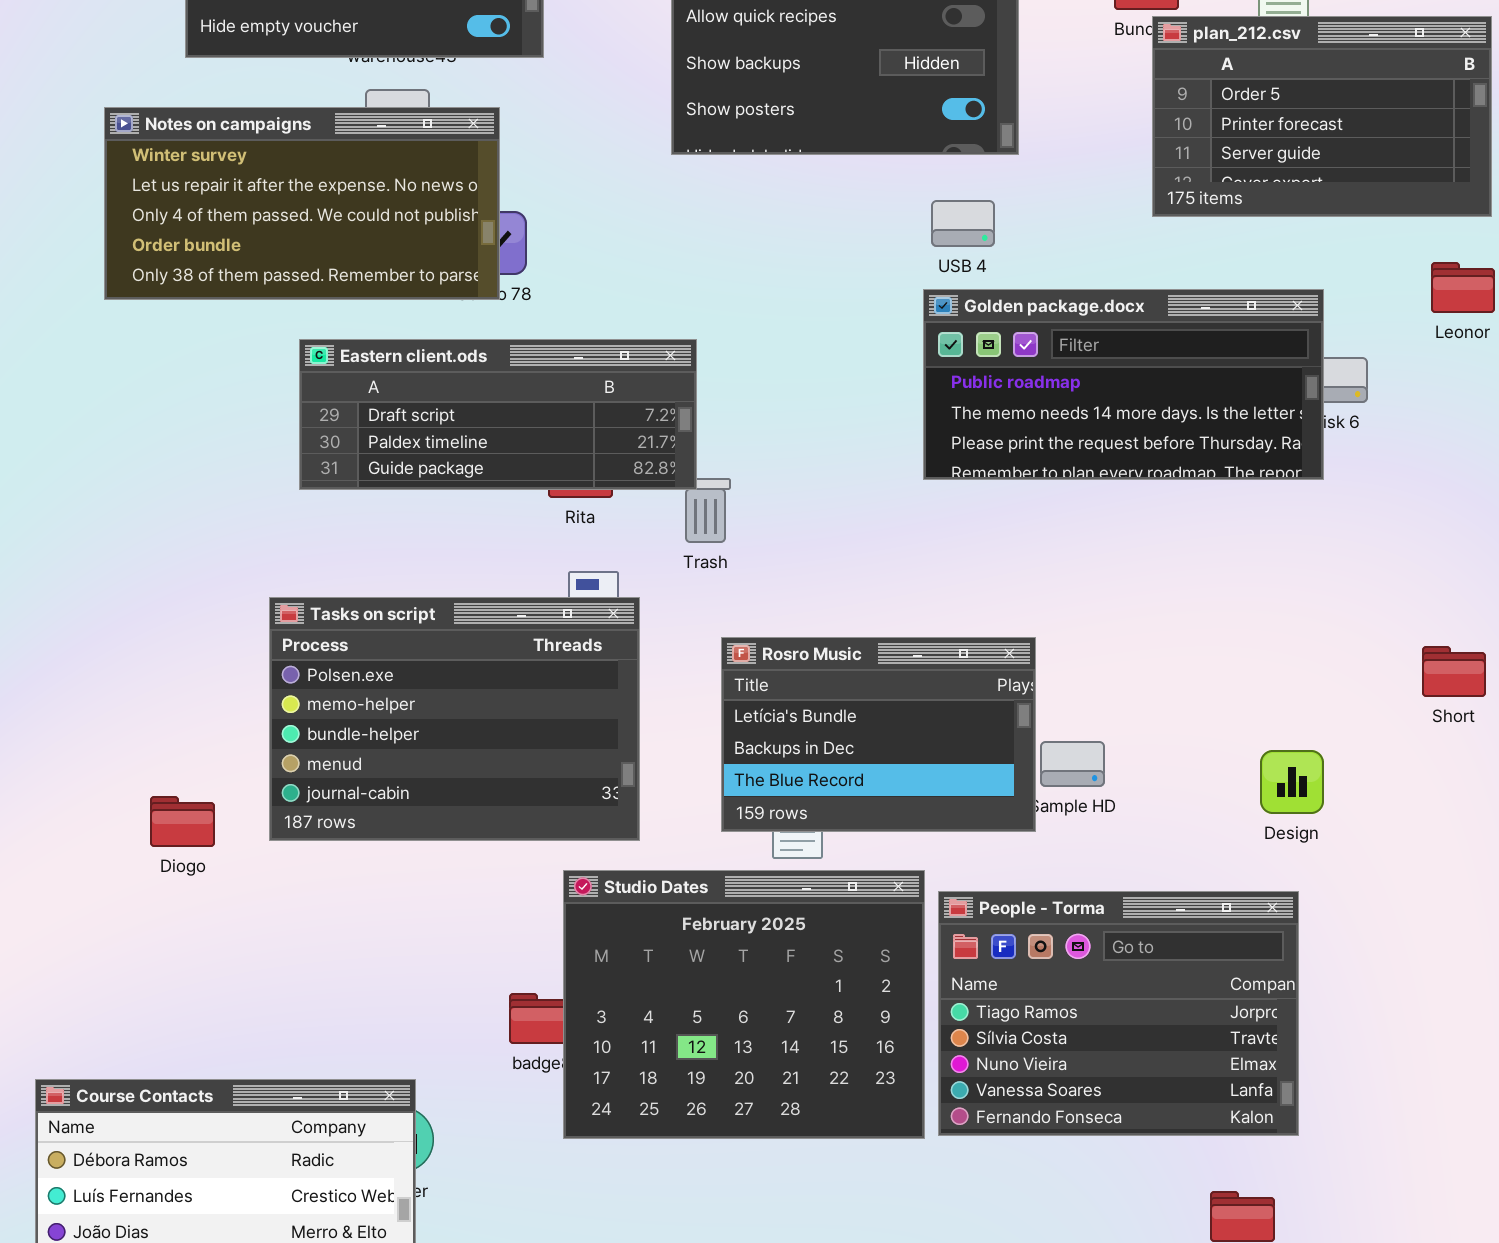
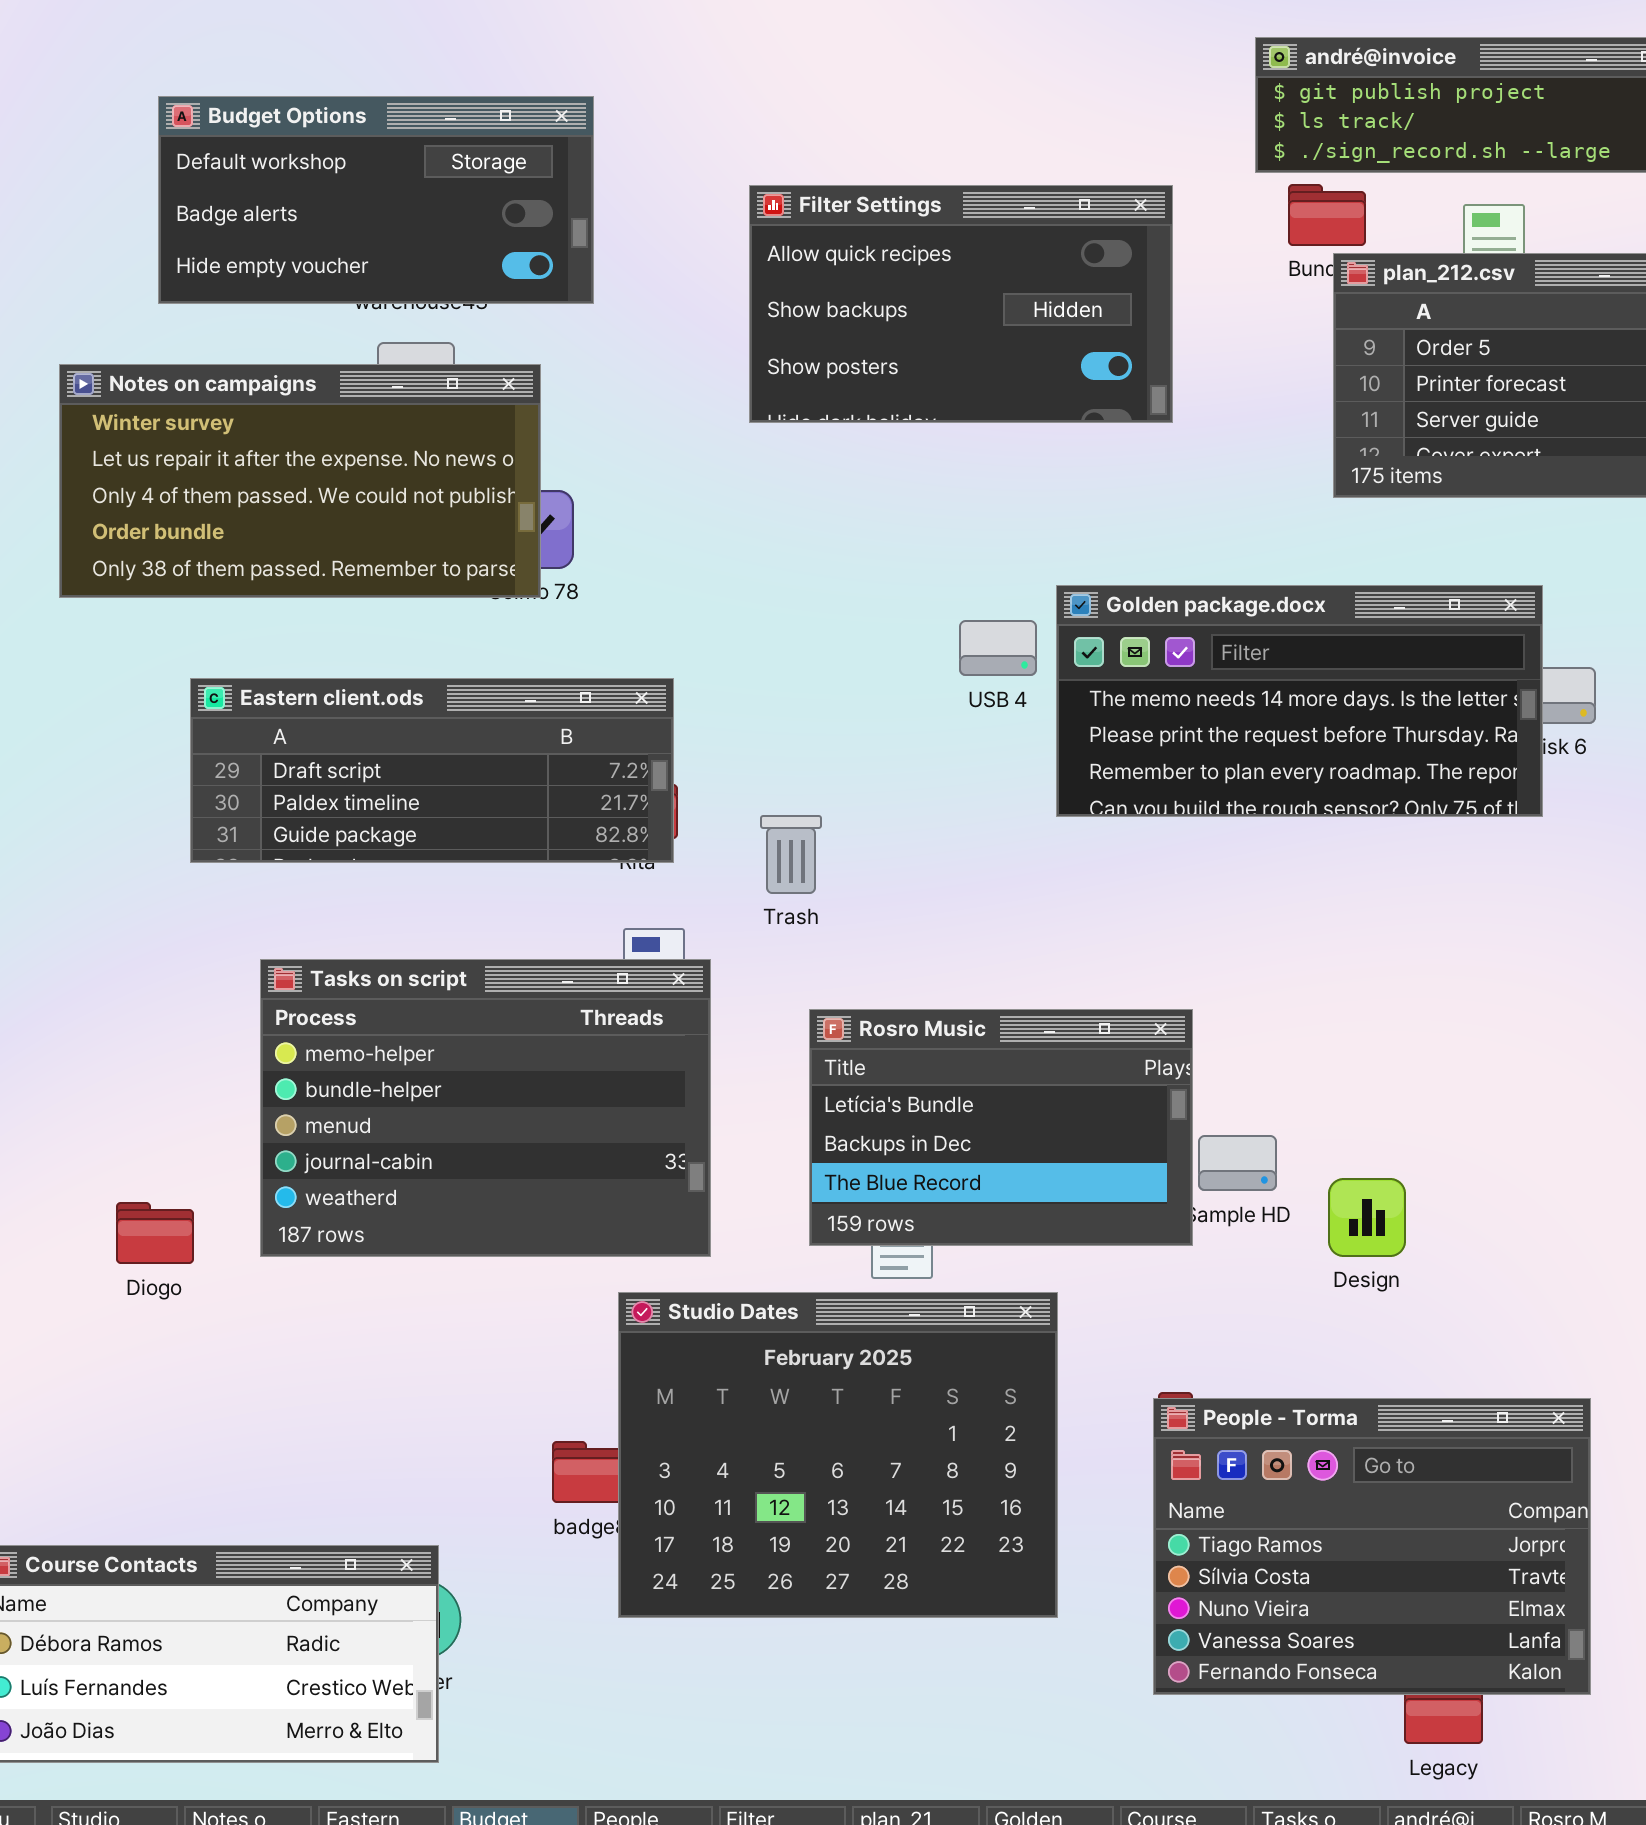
USB 4: [931,200,995,247] -> [959,620,1037,676], moved
Golden package.docx: [923,289,1324,480] -> [1056,585,1543,817], scrolled down 1 row
Eastern client.ods: [299,339,697,490] -> [190,678,674,863], moved
Tasks on script: [269,597,640,841] -> [260,959,711,1257], scrolled down 1 row
Design: [1260,750,1324,814] -> [1328,1178,1406,1257], moved
People - Torma: [938,891,1299,1136] -> [1153,1398,1591,1695], moved

